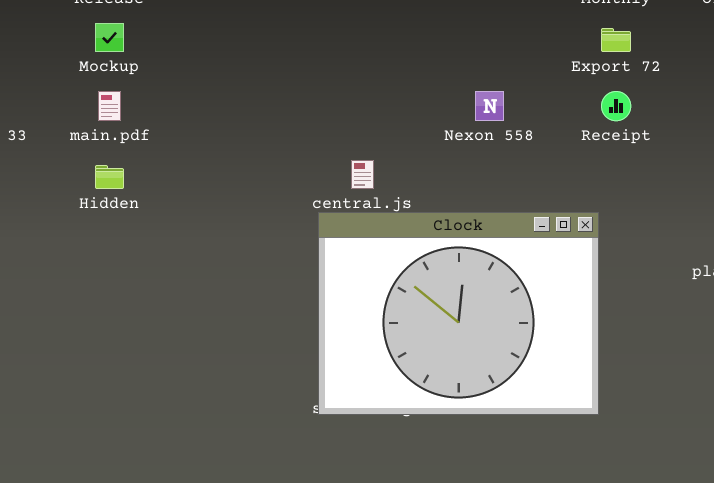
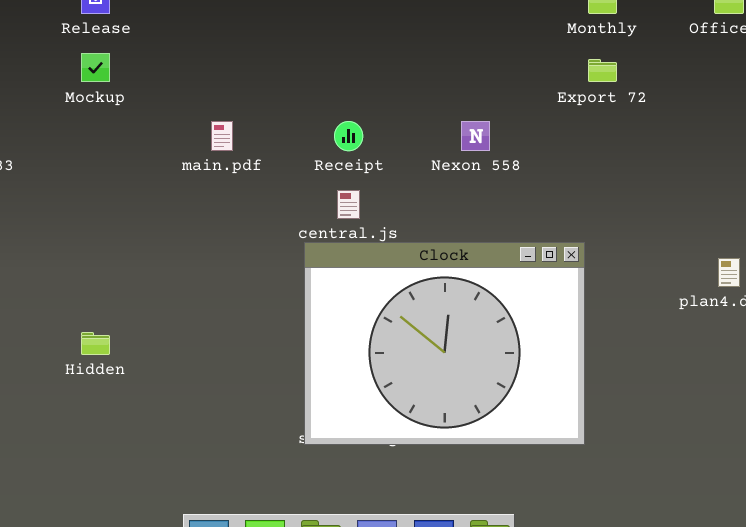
main.pdf: [98,91,121,121] -> [211,121,233,151], moved
Receipt: [601,91,631,121] -> [334,121,363,151], moved
Hidden: [95,165,124,189] -> [81,332,110,355], moved

